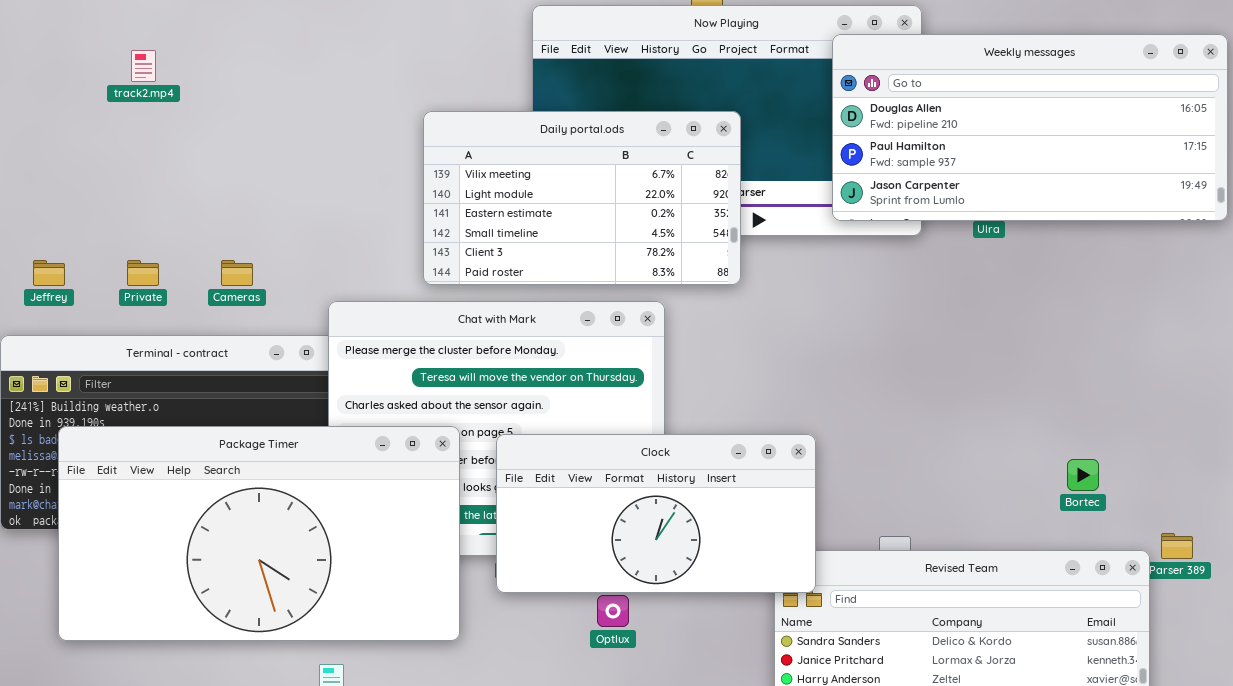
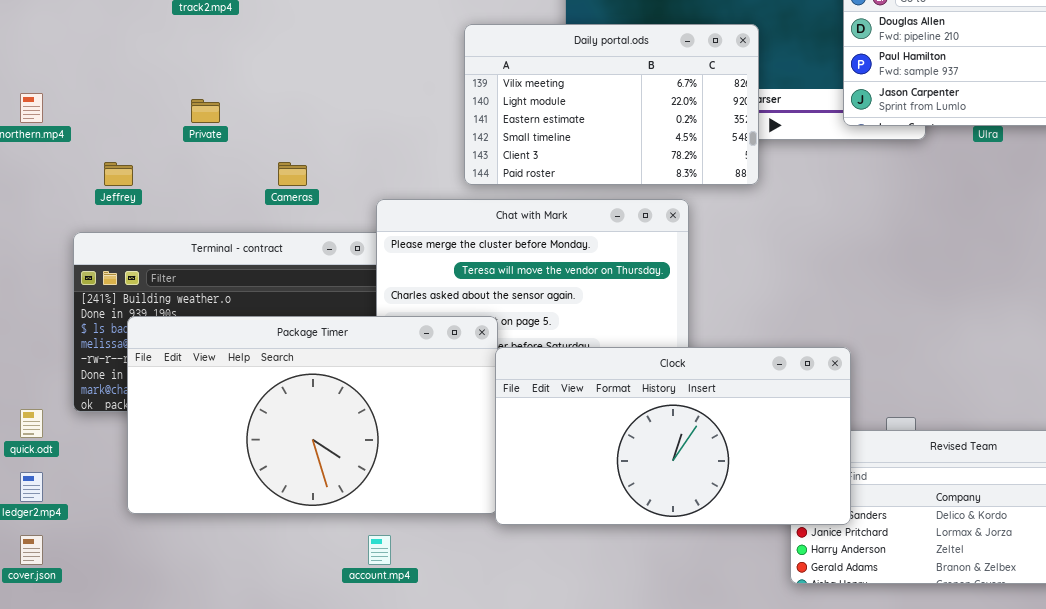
Private: [127,260,159,286] -> [191,99,220,123], moved
Clock: [496,434,816,593] -> [495,347,851,525], moved, resized

